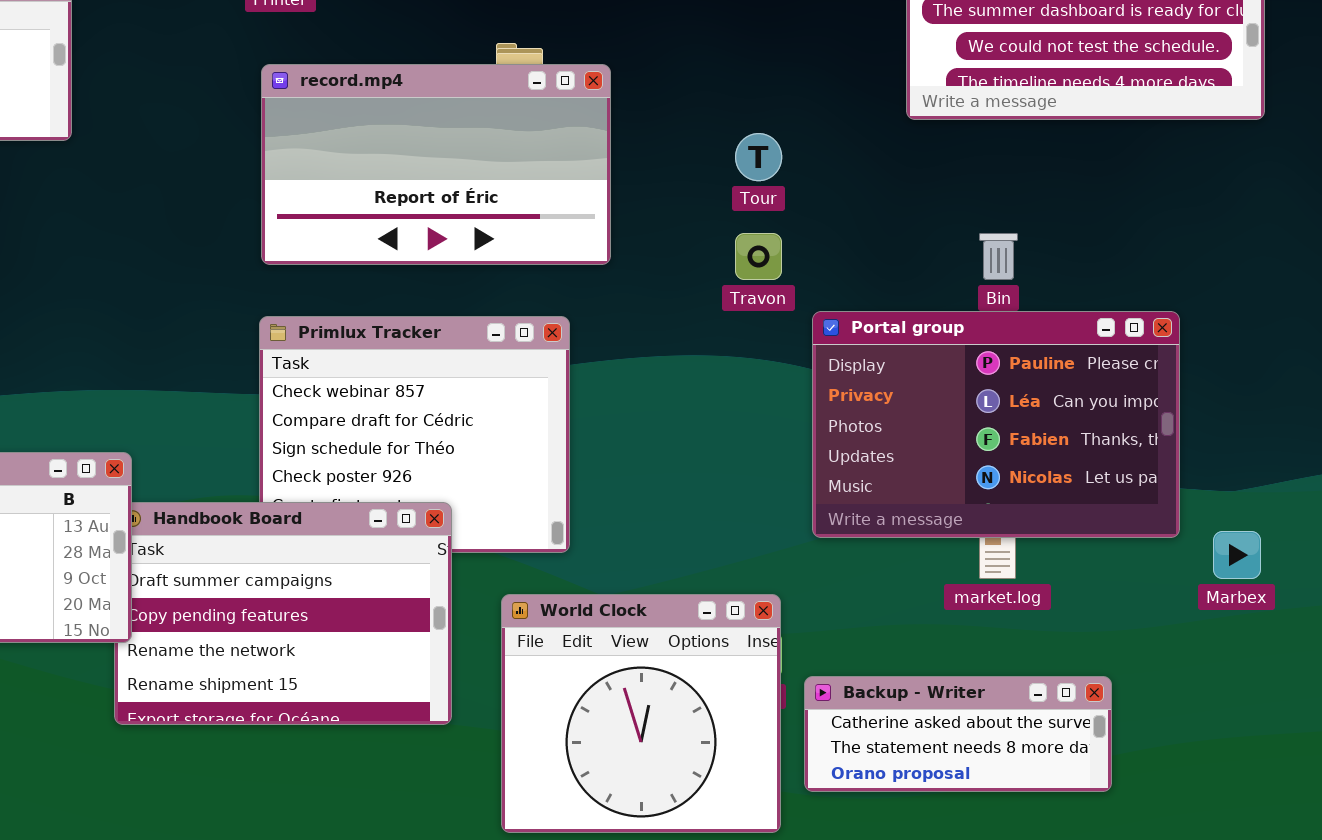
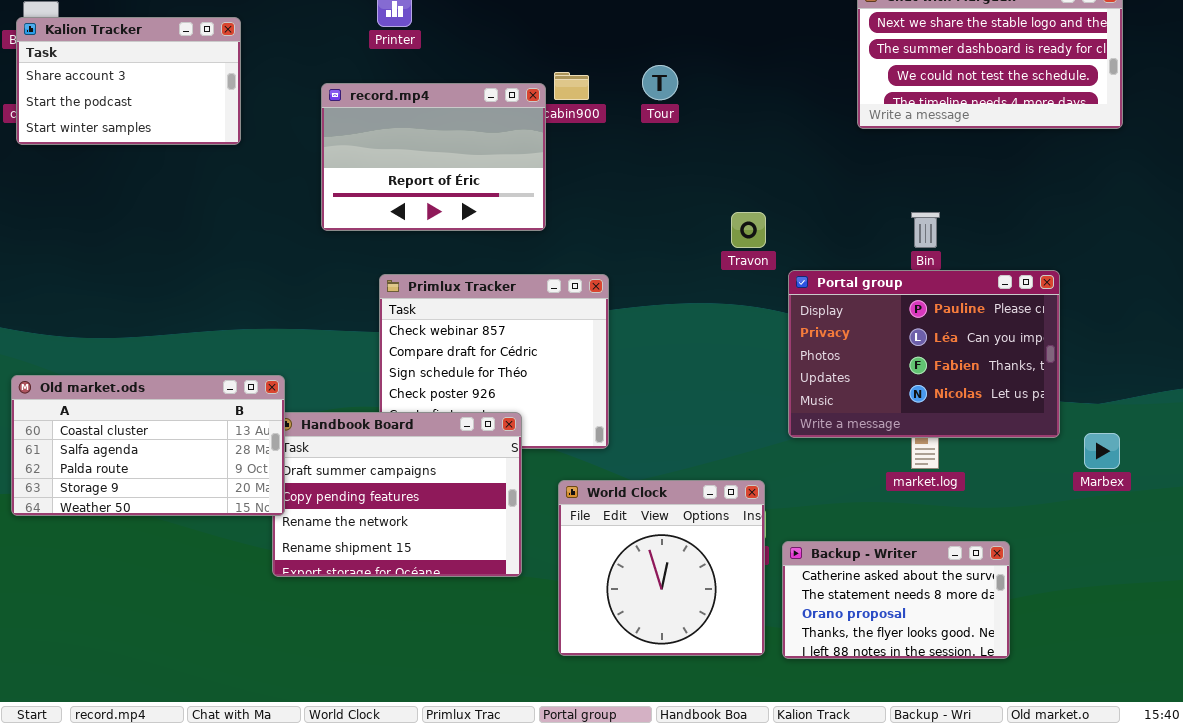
record.mp4: [261,64,611,265] -> [321,83,546,231], moved, resized
Tour: [735,133,782,181] -> [642,65,678,100], moved
Backup - Writer: [804,676,1112,792] -> [782,541,1010,659], resized

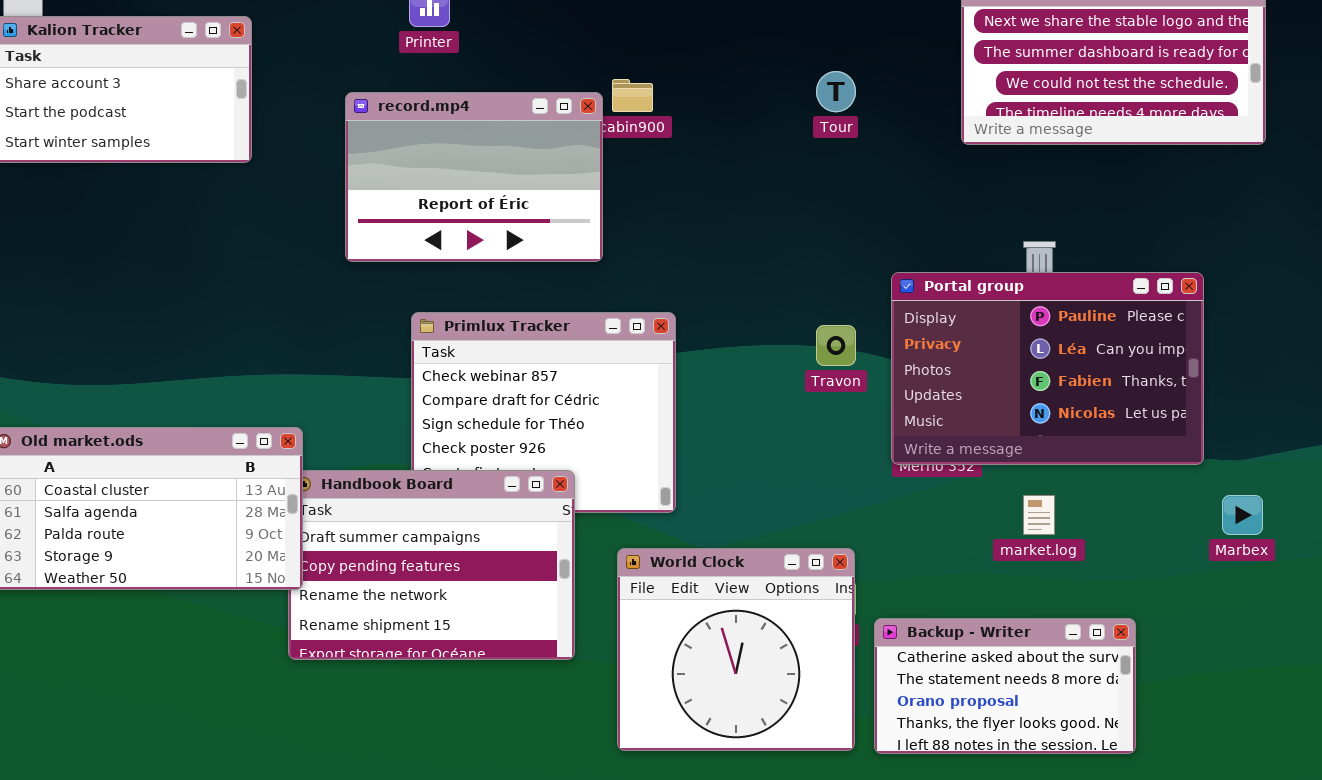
Tour: [642,65,678,100] -> [816,71,856,112], moved
Travon: [731,212,766,248] -> [816,325,856,366], moved
Portal group: [788,270,1060,438] -> [891,272,1204,465], moved

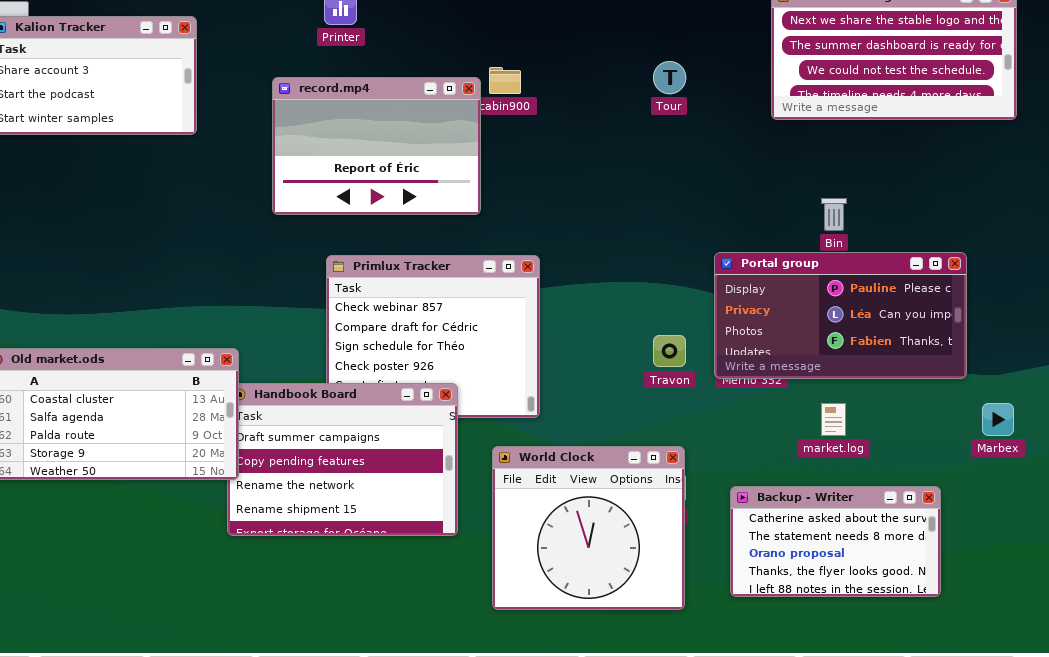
Portal group: [891,272,1204,465] -> [714,252,967,379], resized
Travon: [816,325,856,366] -> [653,335,686,367], moved
Backup - Writer: [874,618,1136,754] -> [730,486,941,597], moved

